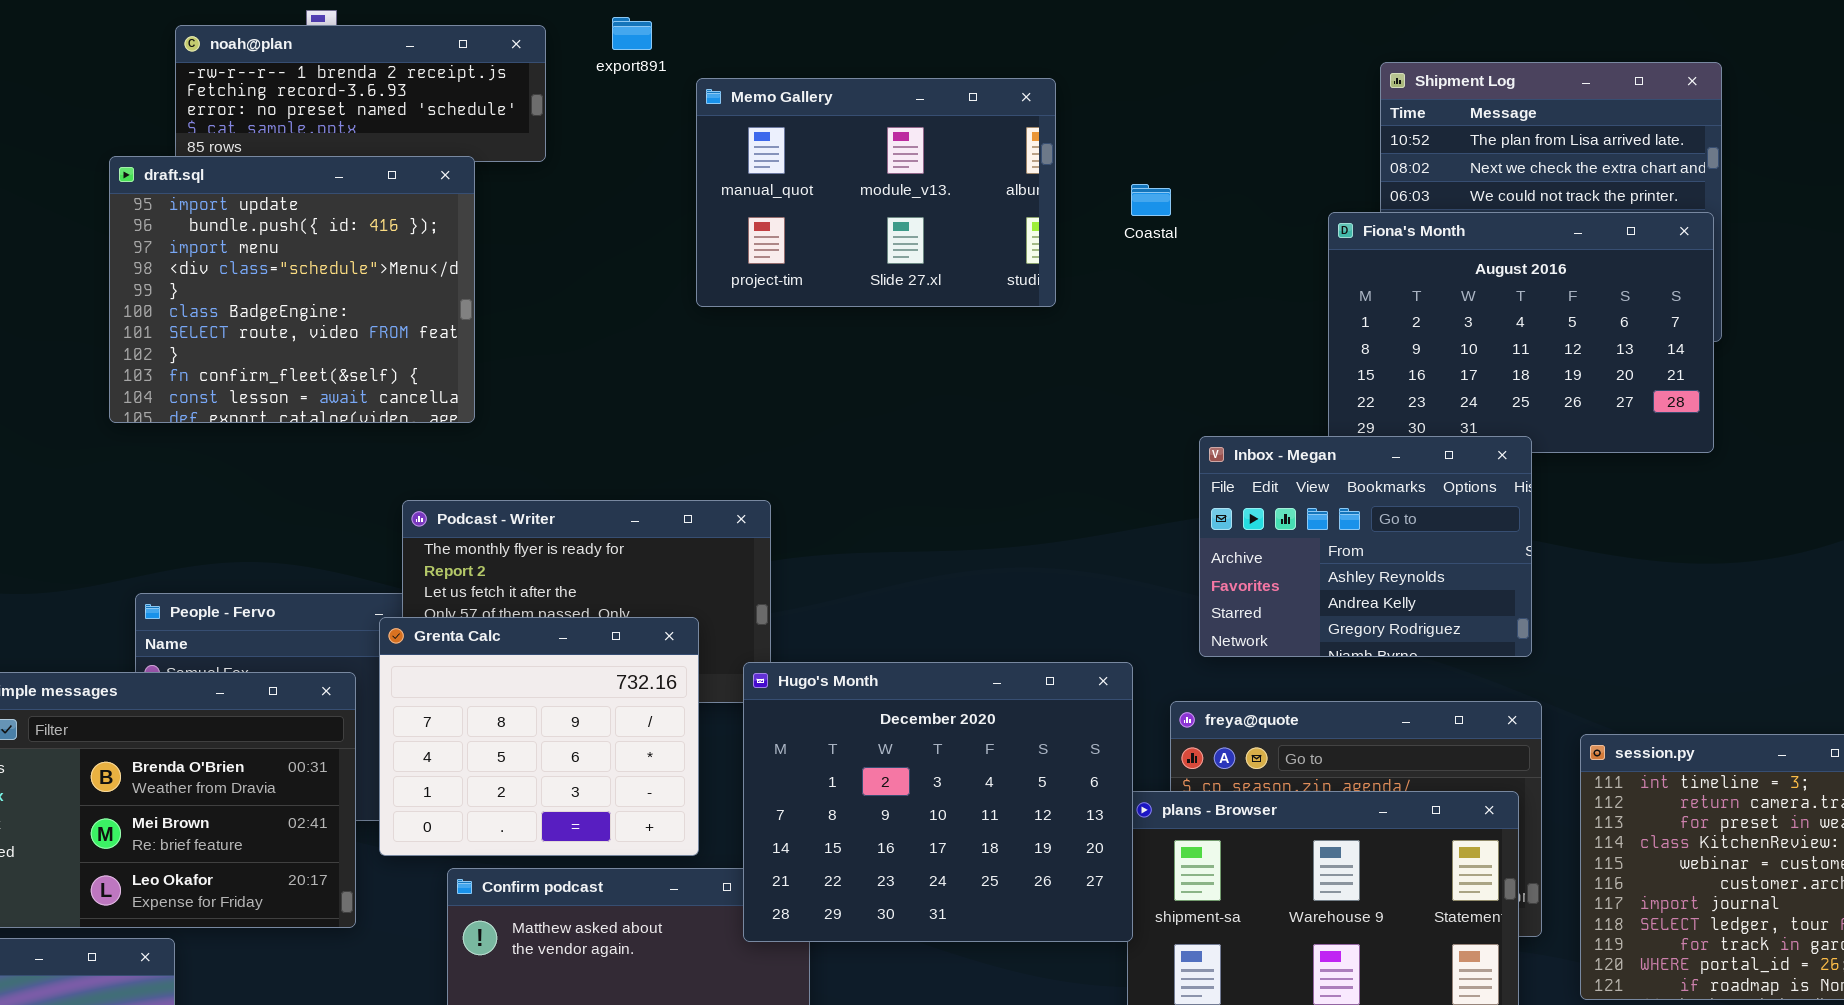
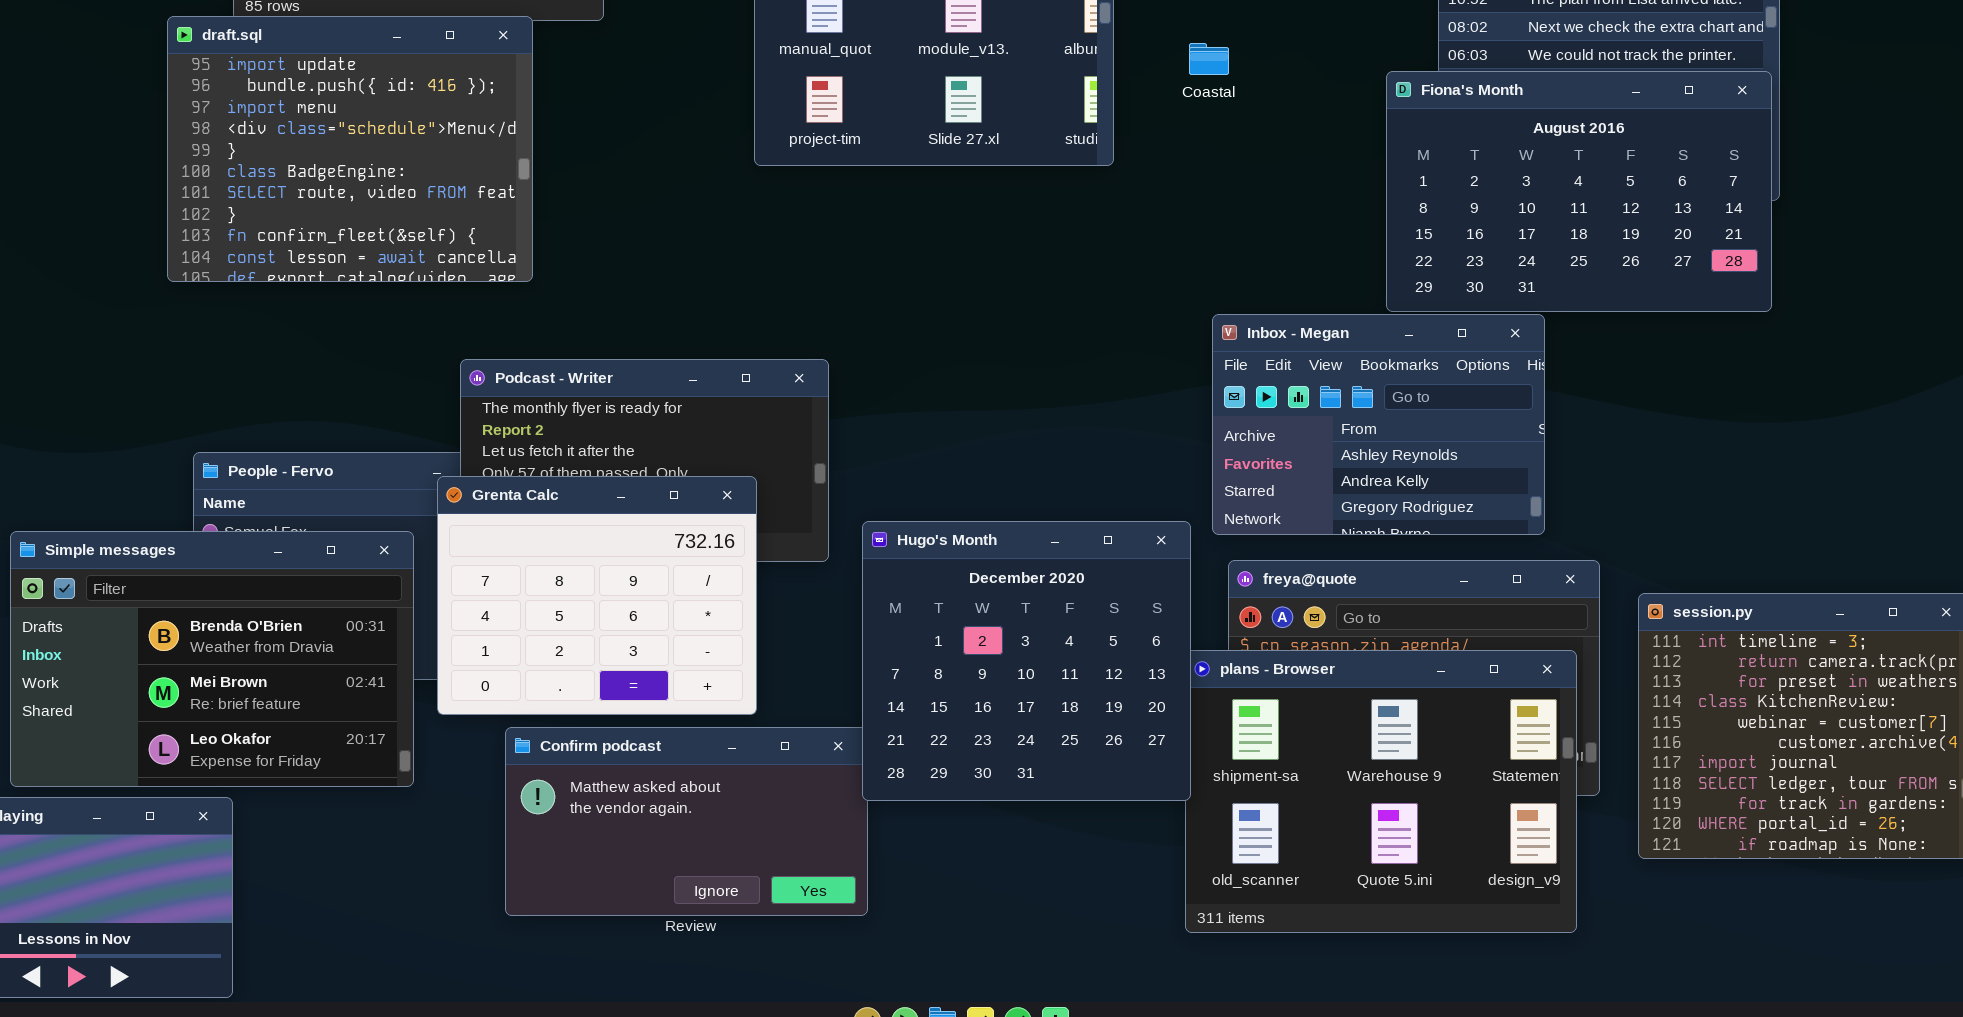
Inbox - Megan: [1199,436,1532,657] -> [1212,314,1545,535], moved
Hugo's Month: [743,662,1133,942] -> [862,521,1191,801], resized

